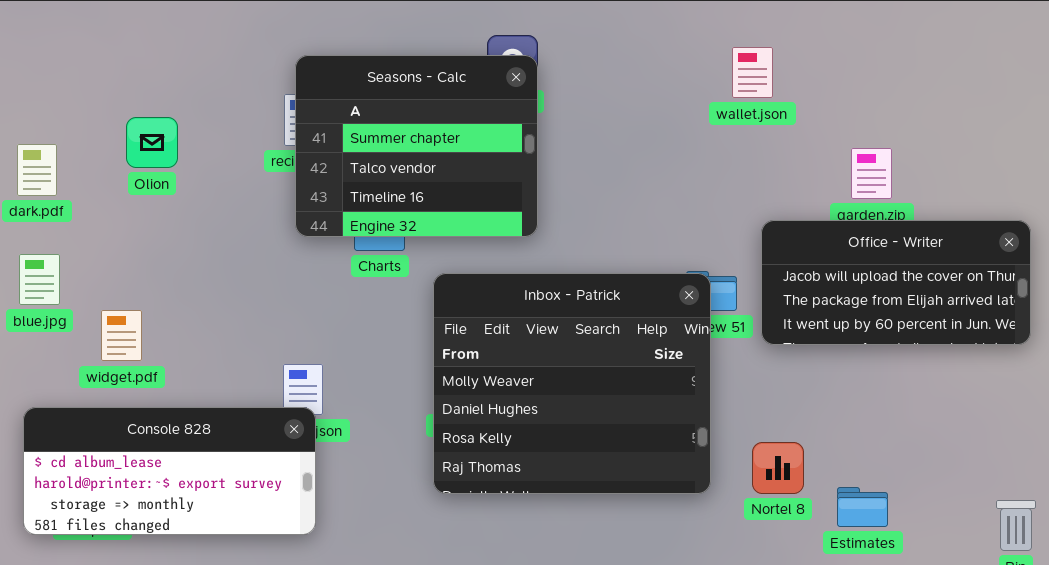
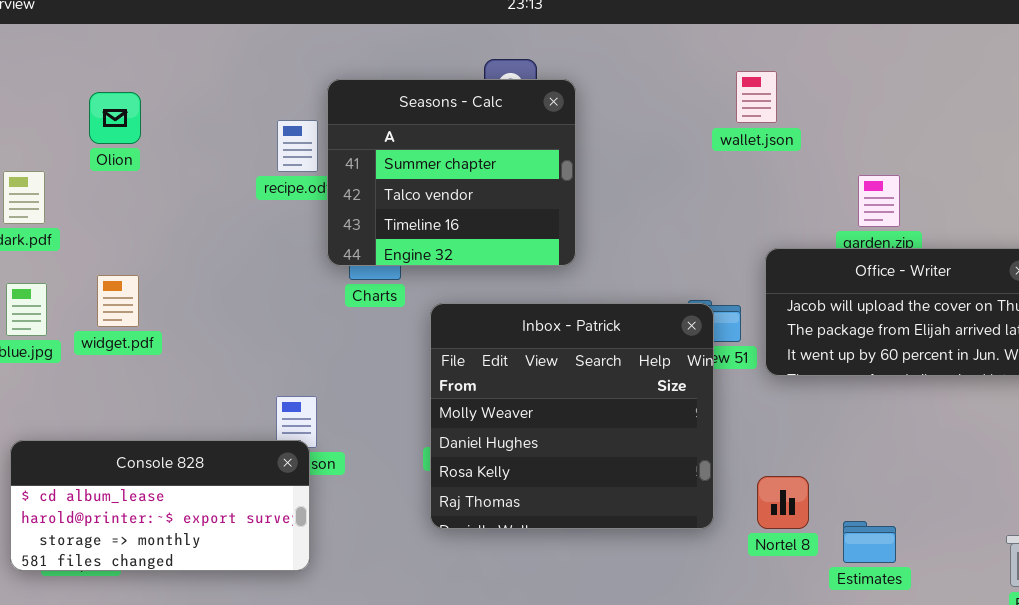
Seasons - Calc: [295,55,538,237] -> [327,79,576,266], moved
Olion: [126,117,178,168] -> [89,92,141,144], moved
widget.pdf: [101,310,142,361] -> [97,275,139,327], moved

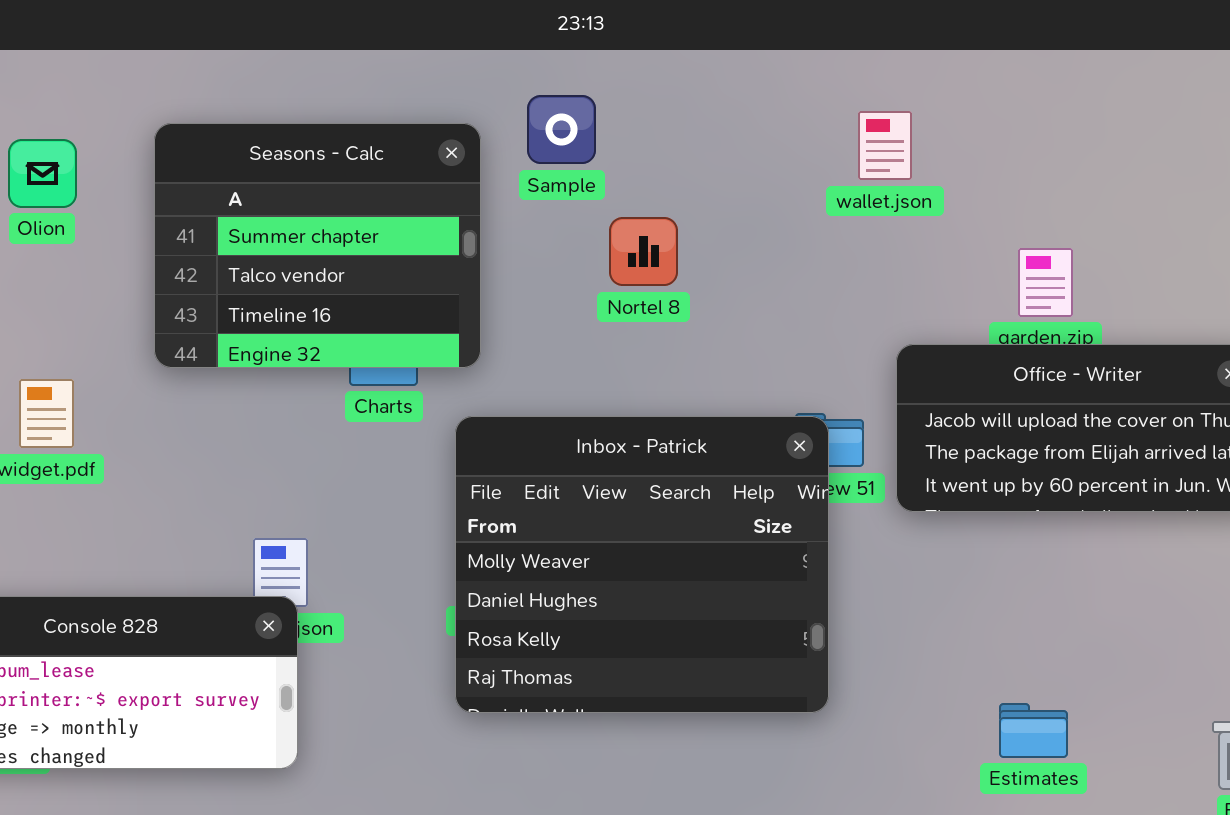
Seasons - Calc: [327,79,576,266] -> [154,123,481,368], moved
Nortel 8: [757,476,809,529] -> [609,217,678,286], moved

